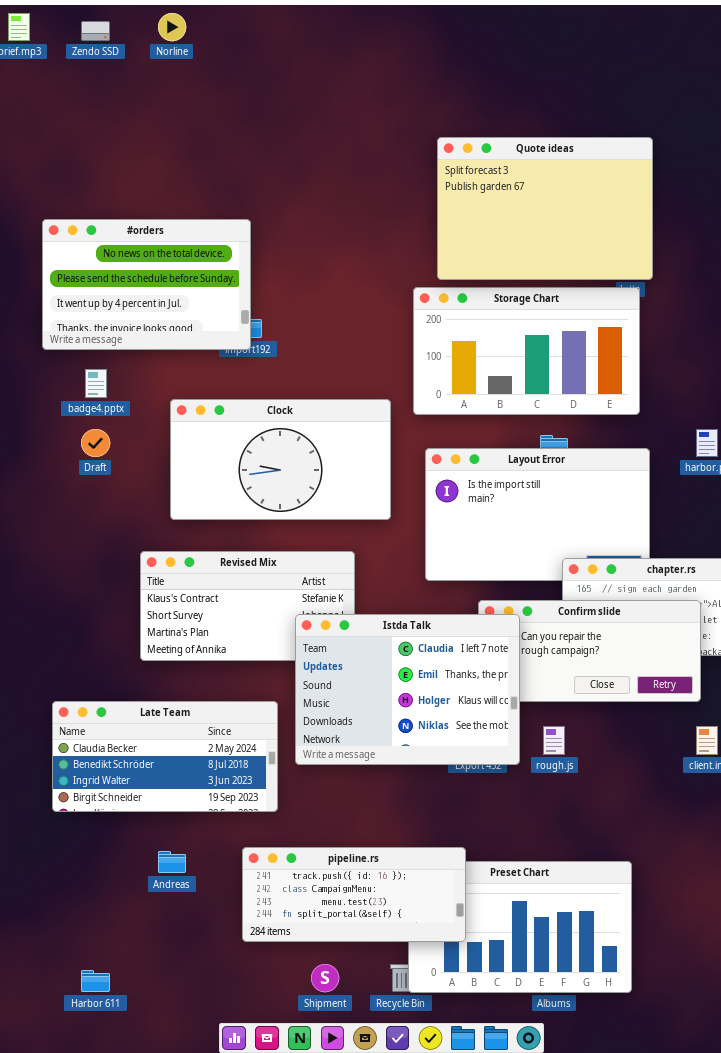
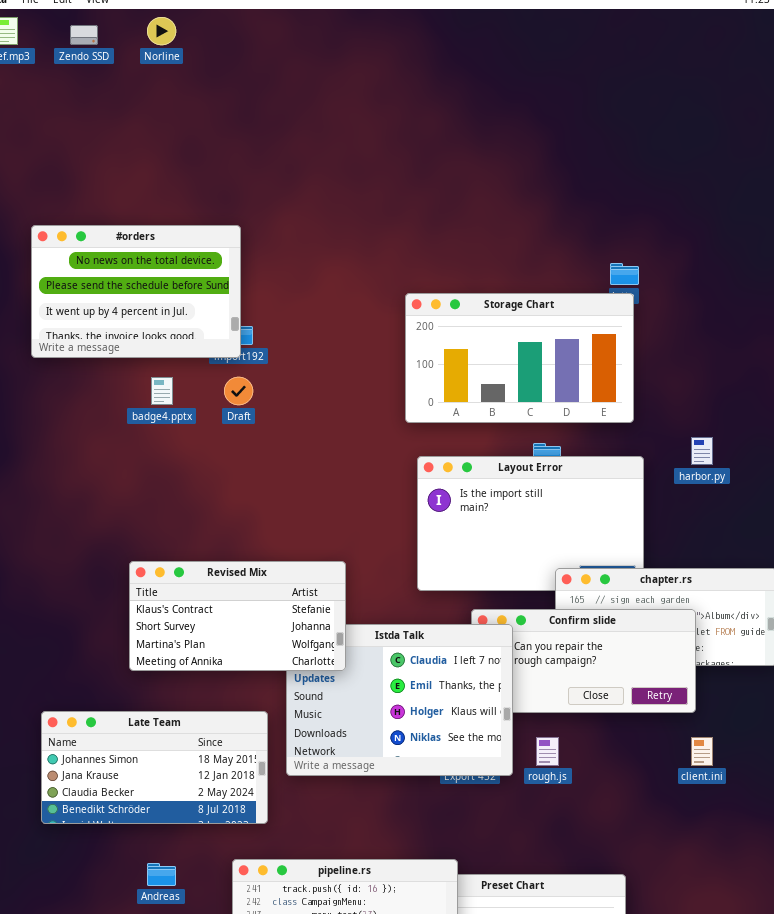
Quote ideas: [437,137,653,280] -> none, closed
badge4.pptx: [85,369,107,398] -> [151,377,173,405], moved
Clock: [170,399,391,520] -> none, closed
Draft: [81,429,110,457] -> [224,377,253,405], moved
Revised Mix: [140,551,355,661] -> [129,561,346,671], raised
Late Team: [52,701,278,812] -> [41,711,268,824], scrolled up 2 rows

